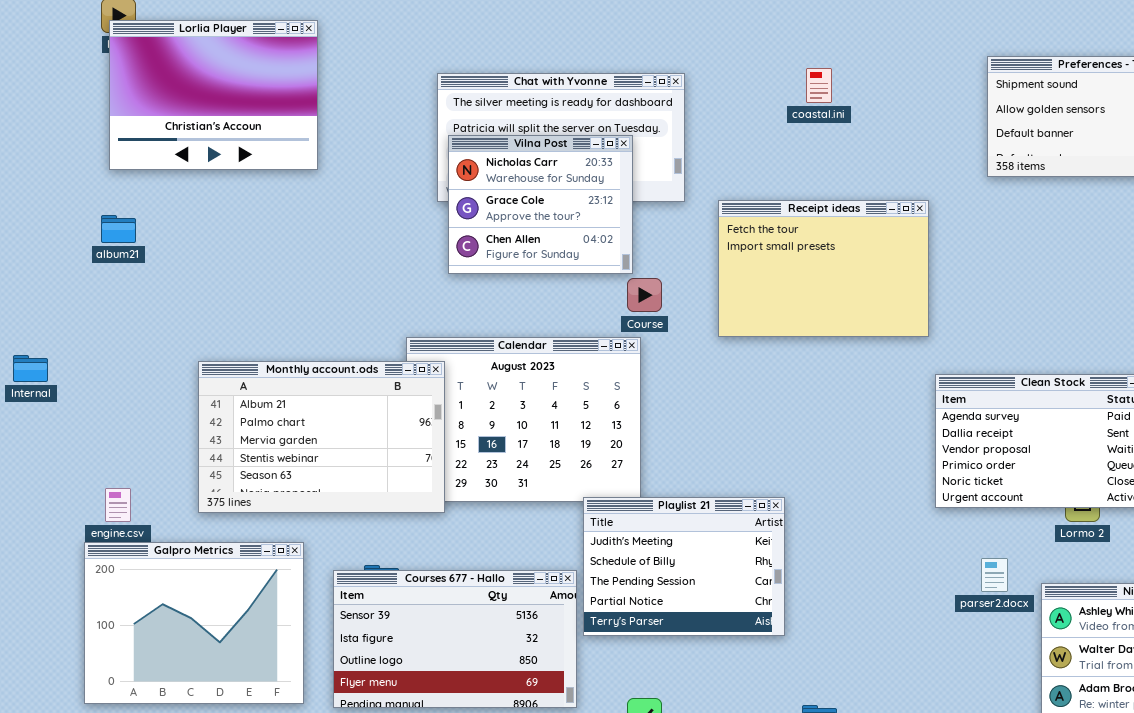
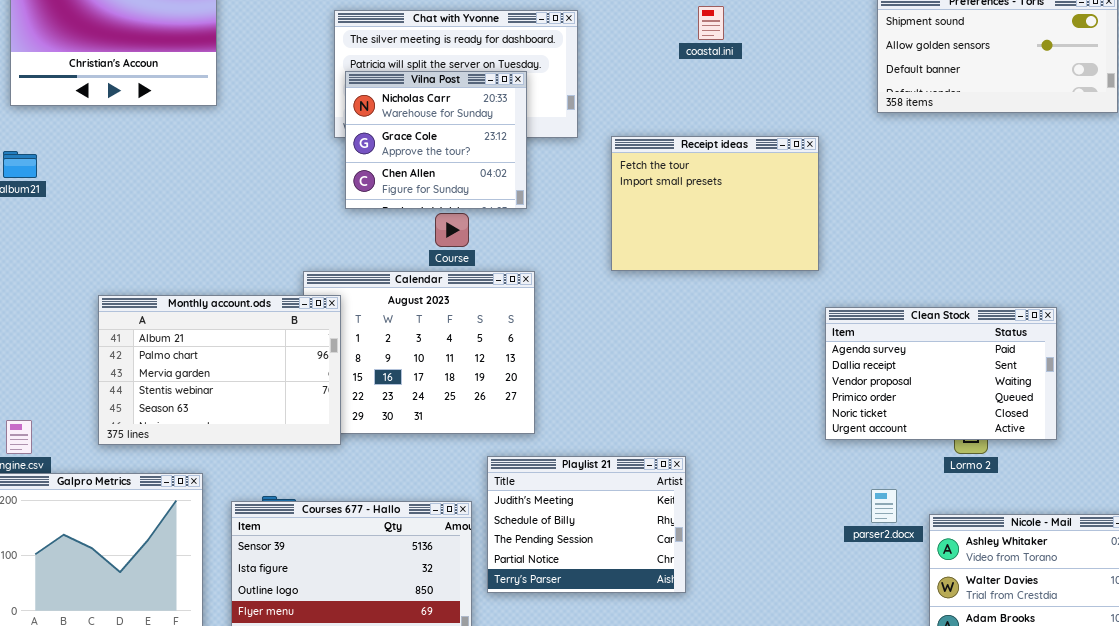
Course: [627,278,662,312] -> [435,213,469,247], moved
Playlist 21: [583,497,785,636] -> [487,456,686,593], moved

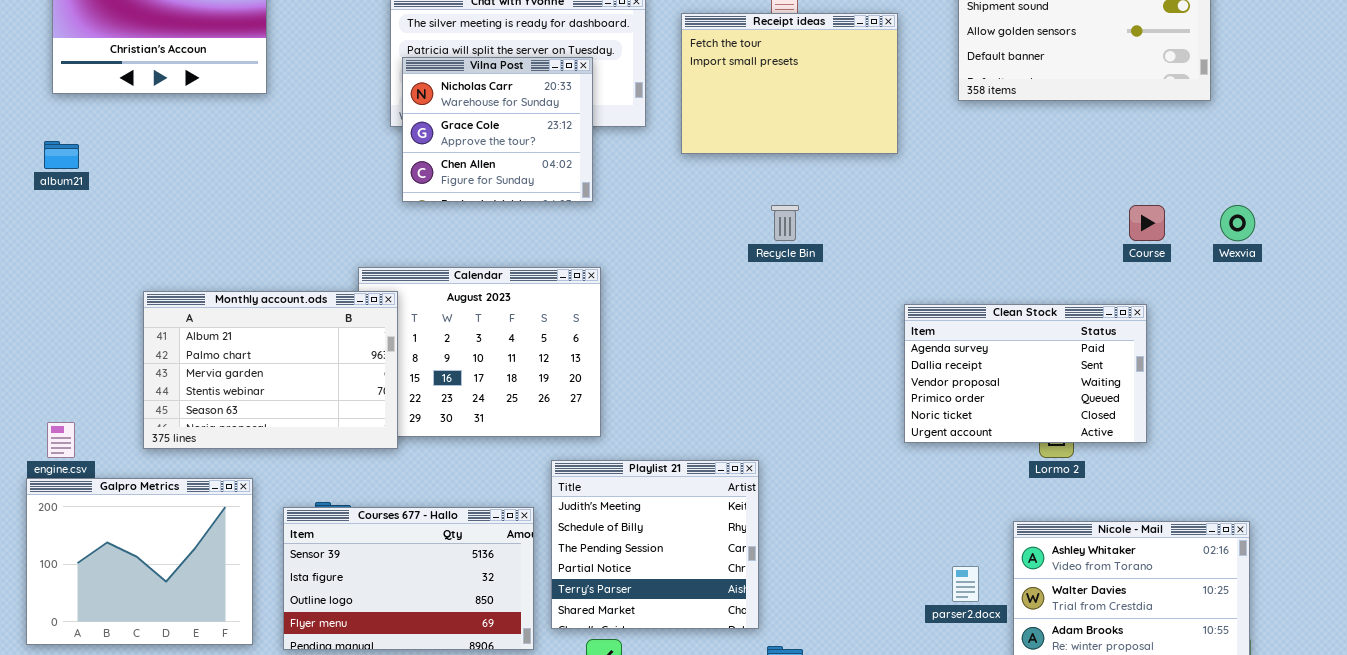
Receipt ideas: [611,136,819,271] -> [681,13,898,154], moved
Course: [435,213,469,247] -> [1129,205,1165,241], moved
Playlist 21: [487,456,686,593] -> [551,460,759,629], resized
parser2.docx: [871,489,897,523] -> [952,566,979,602], moved

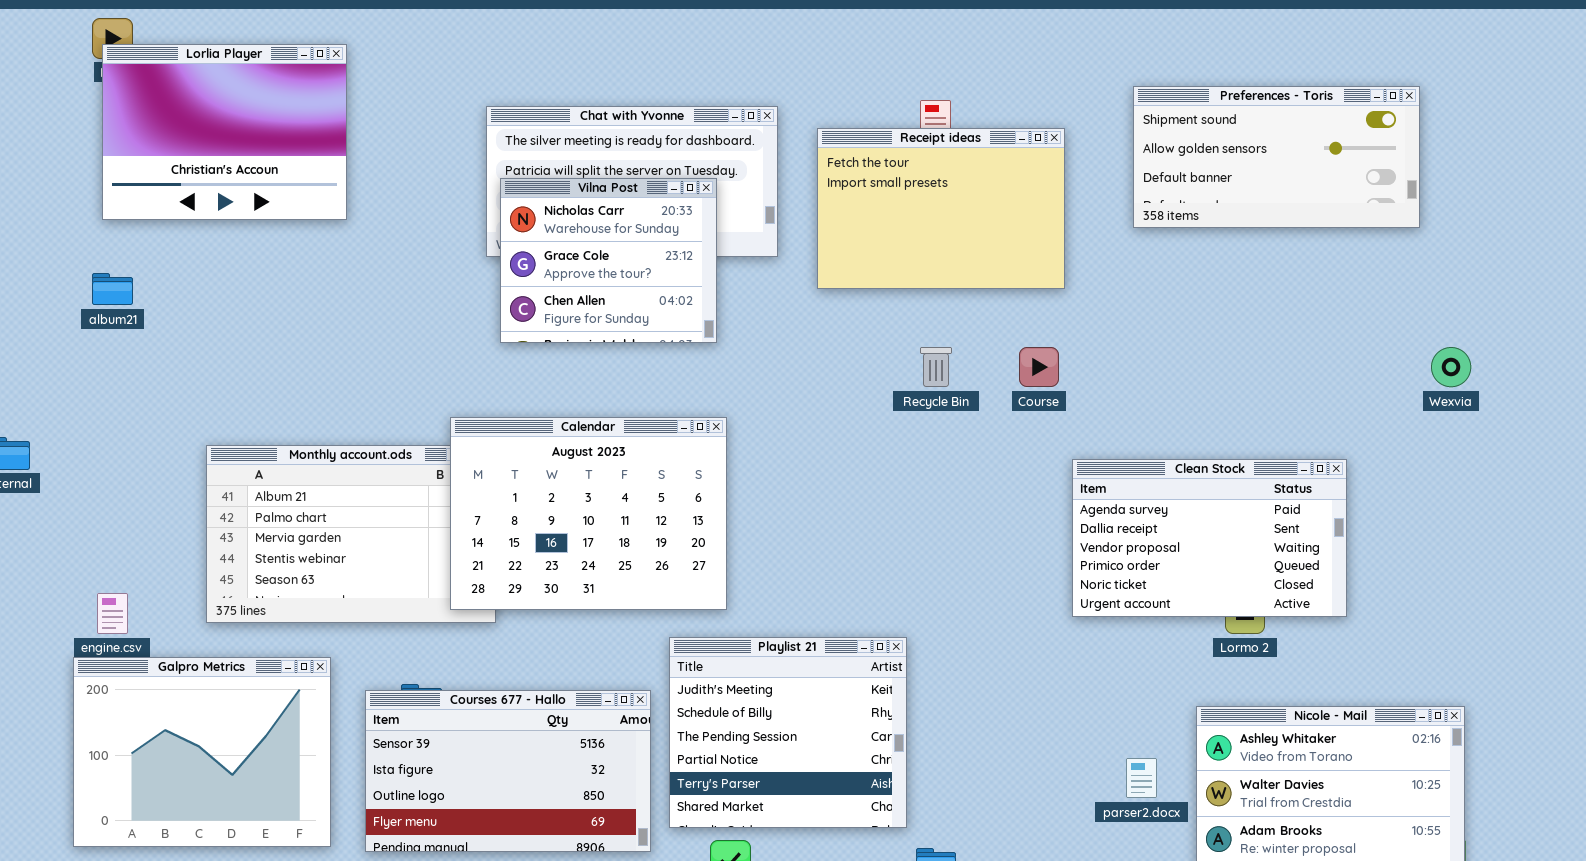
Course: [1129,205,1165,241] -> [1019,347,1059,387], moved
Calendar: [358,267,601,437] -> [450,417,727,610], raised

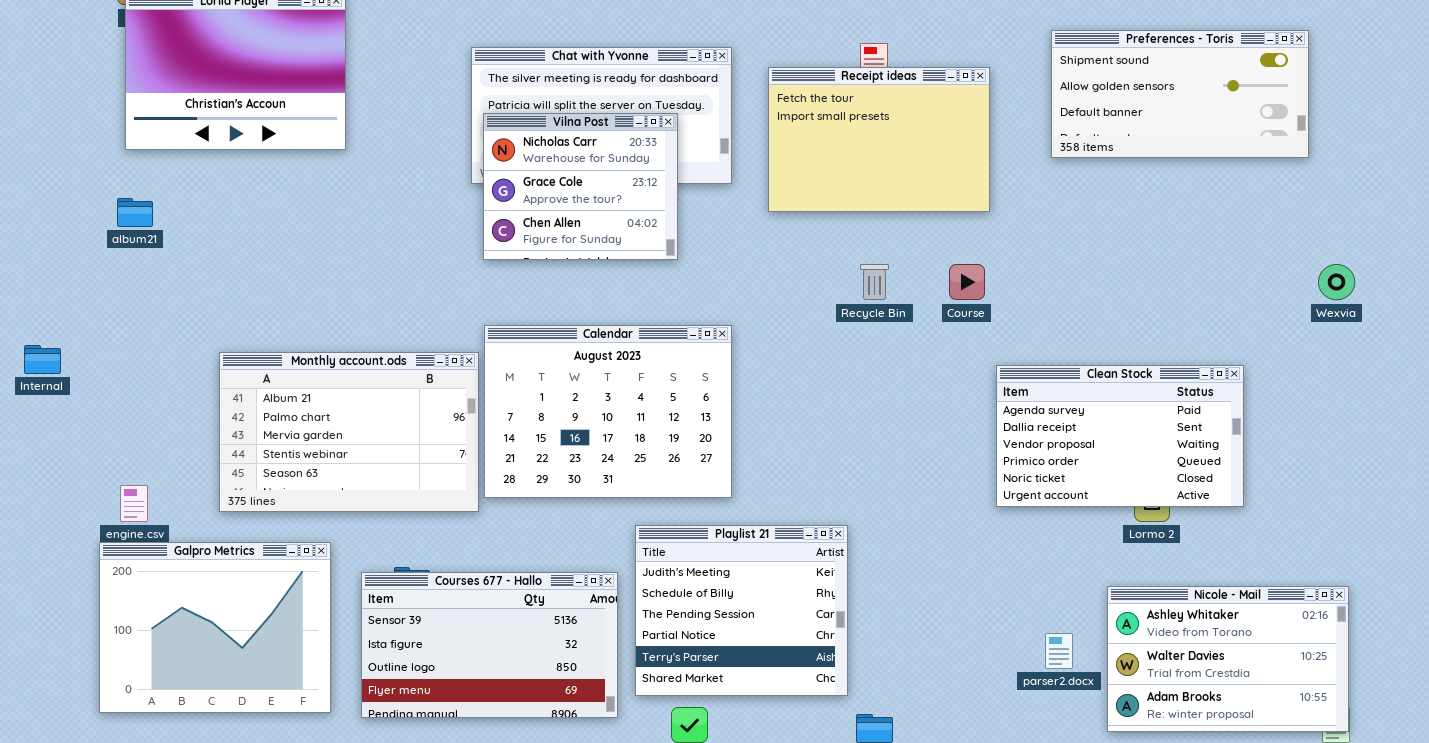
Calendar: [450,417,727,610] -> [484,325,732,498], moved

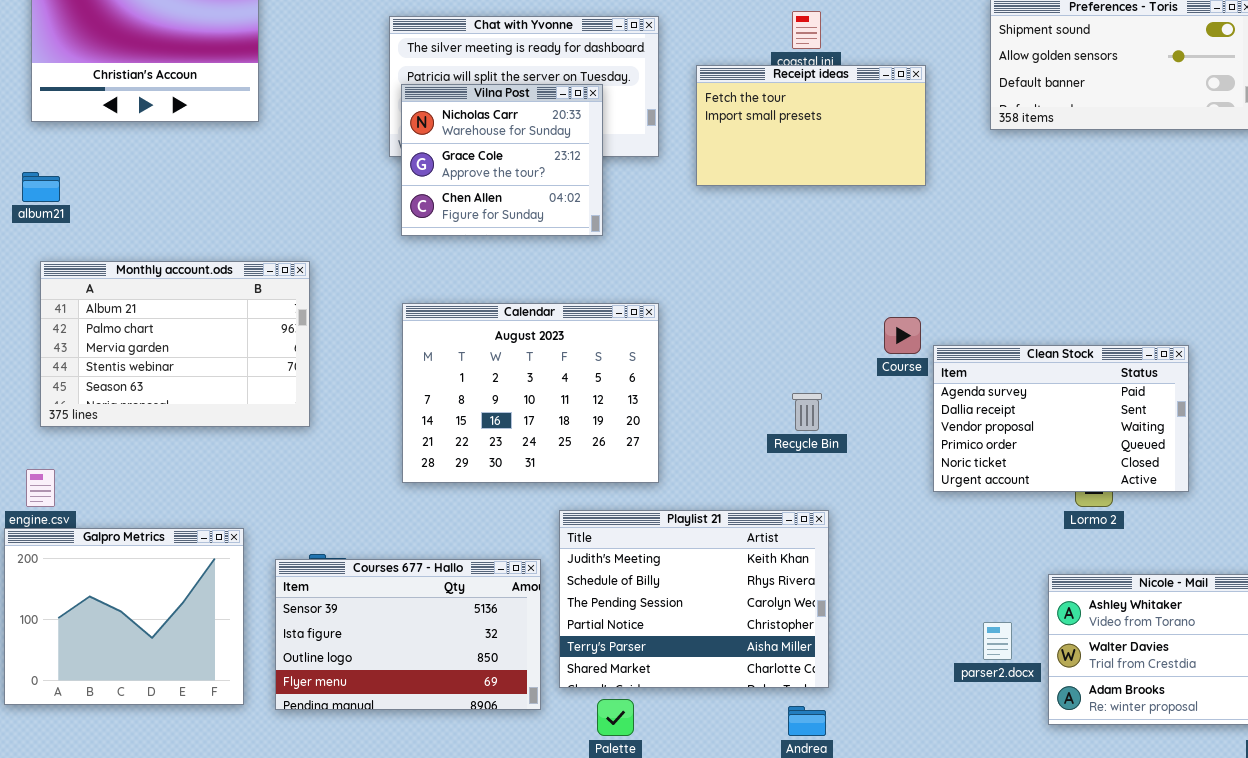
Receipt ideas: [768,67,990,212] -> [696,65,926,186], resized
Recycle Bin: [860,264,889,300] -> [792,393,822,431], moved
Course: [949,264,985,300] -> [884,317,921,354], moved
Monthly account.ods: [219,352,479,512] -> [40,261,310,427], moved
Playlist 21: [635,525,848,696] -> [559,510,829,688], resized

